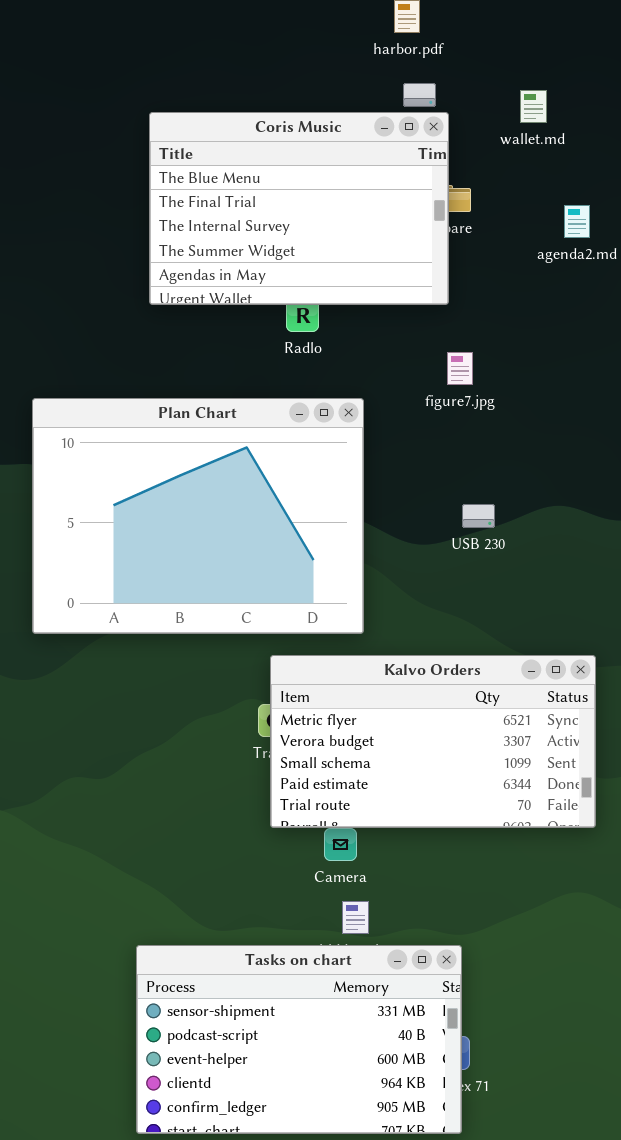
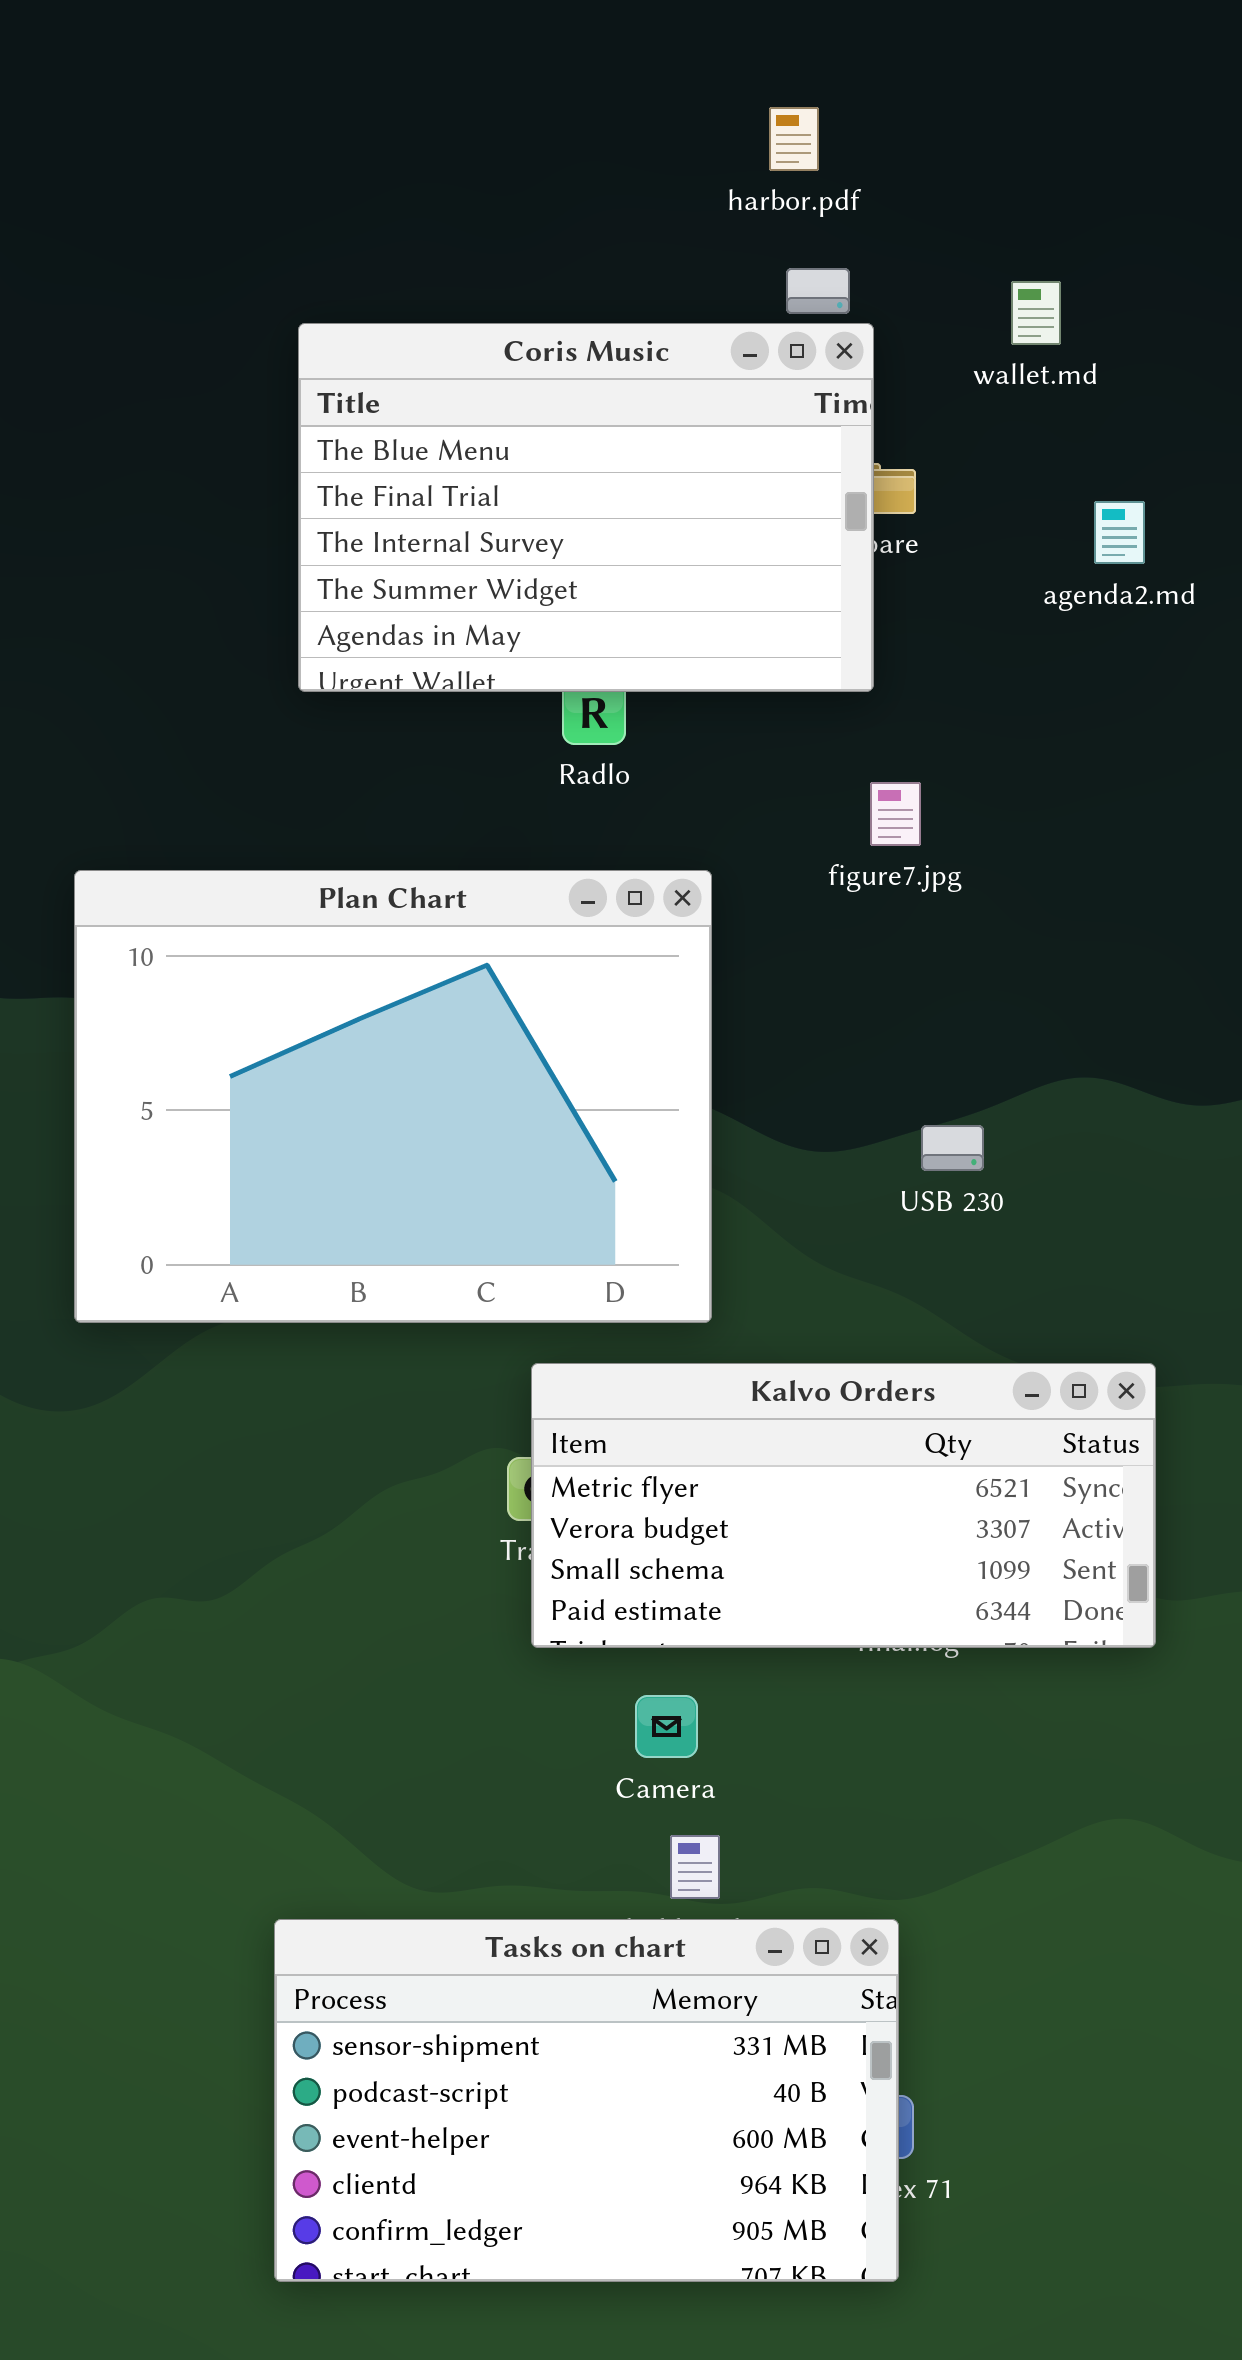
USB 230: [462,504,495,528] -> [921,1125,984,1171], moved
Kalvo Orders: [270,655,596,828] -> [531,1363,1156,1648], resized

